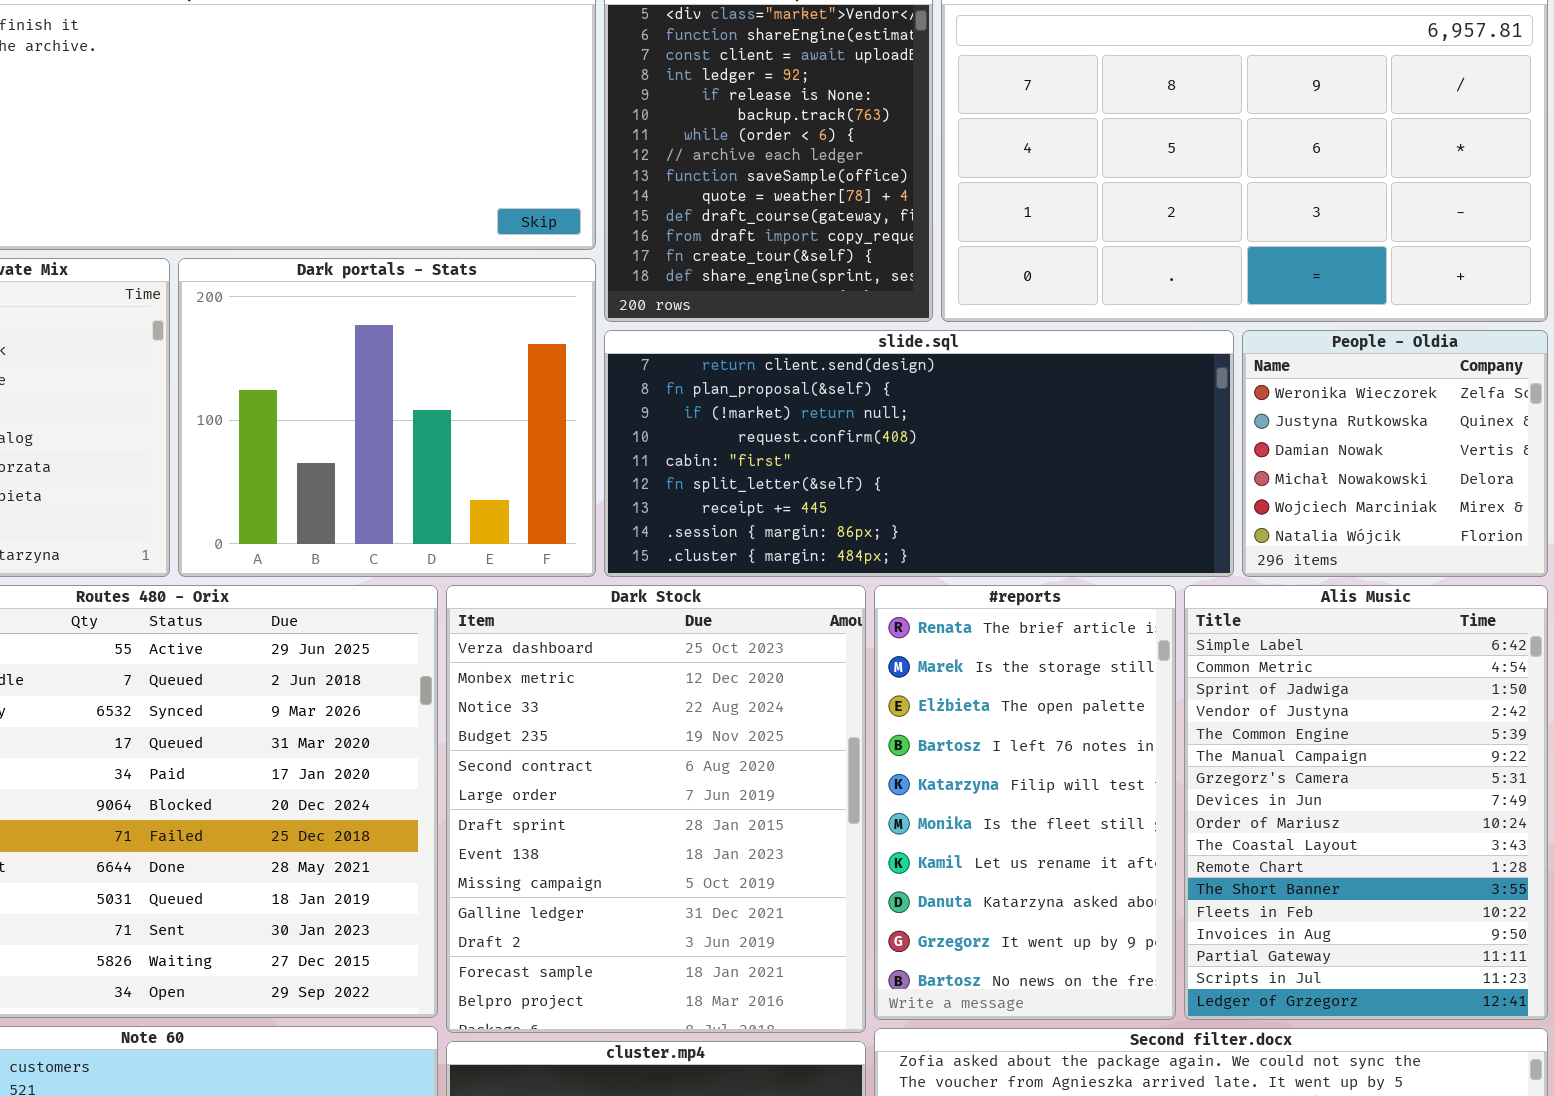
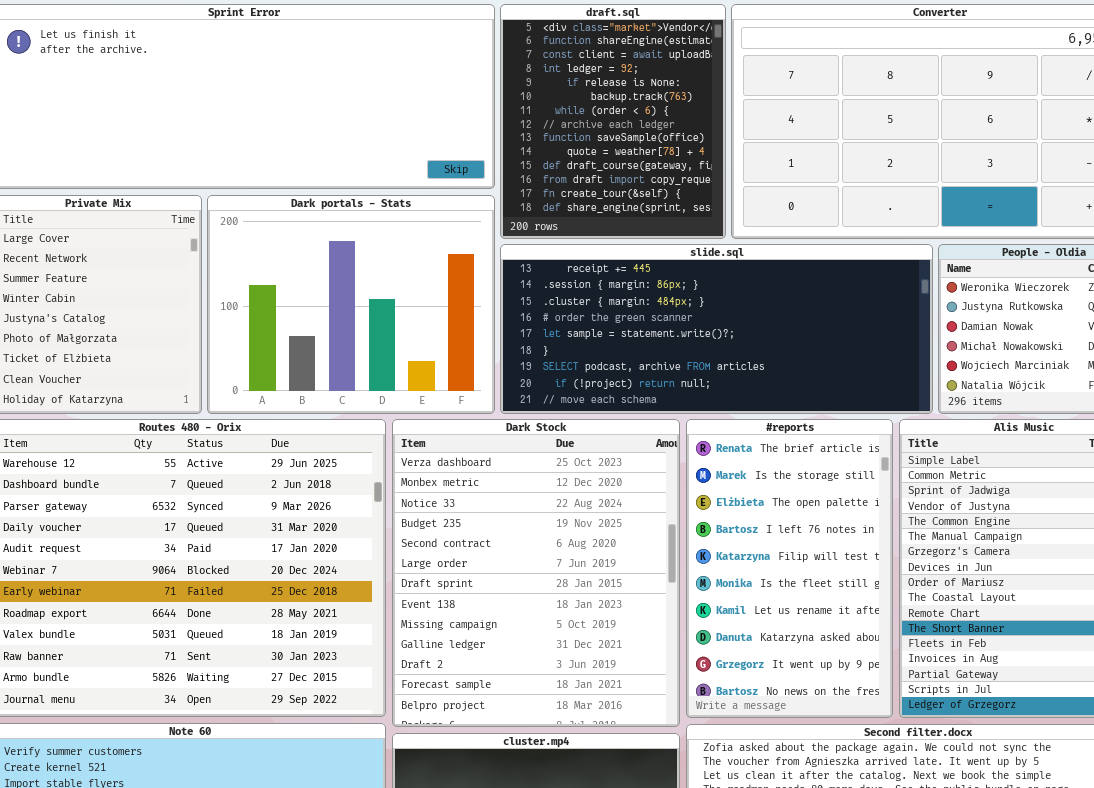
slide.sql: [604,330,1234,577] -> [500,244,933,414], scrolled down 6 rows

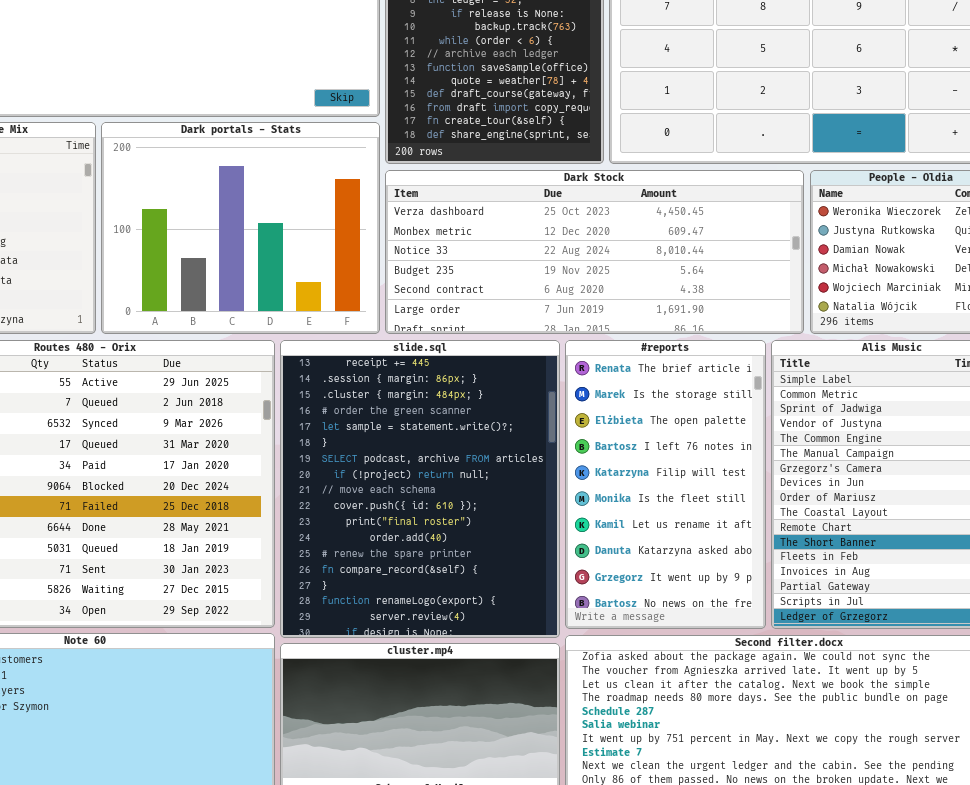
slide.sql: [500,244,933,414] -> [280,340,560,638], moved, resized
Dark Stock: [392,419,680,727] -> [385,170,804,334], moved, resized

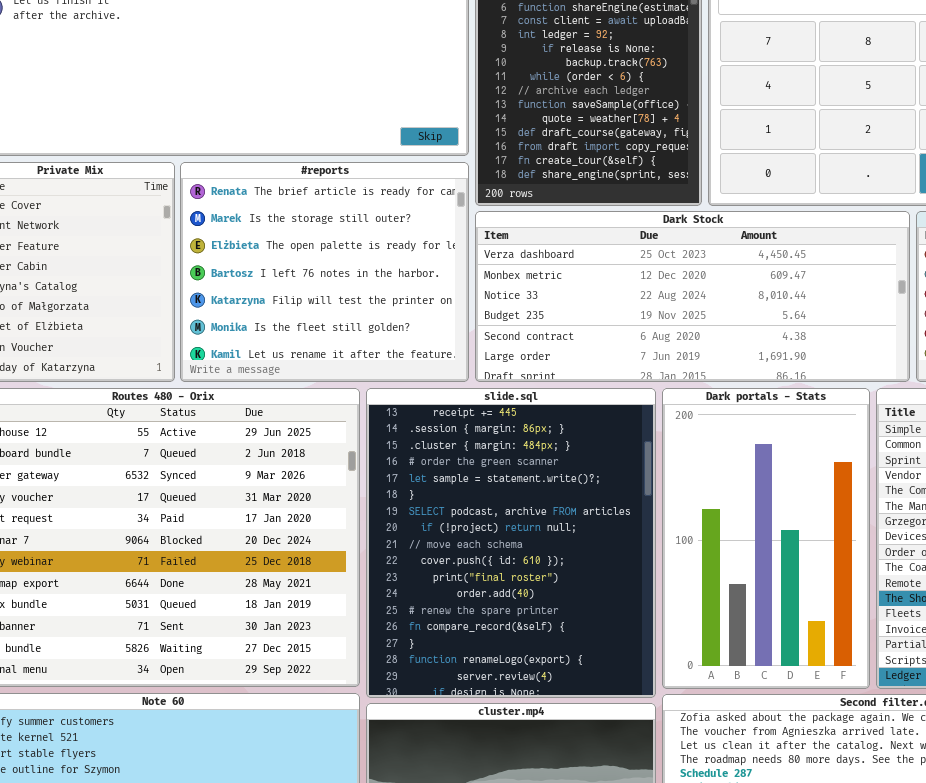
Dark portals - Stats: [101,122,380,334] -> [662,388,870,689], moved, resized
#reports: [565,340,766,629] -> [180,162,469,382], moved, resized

